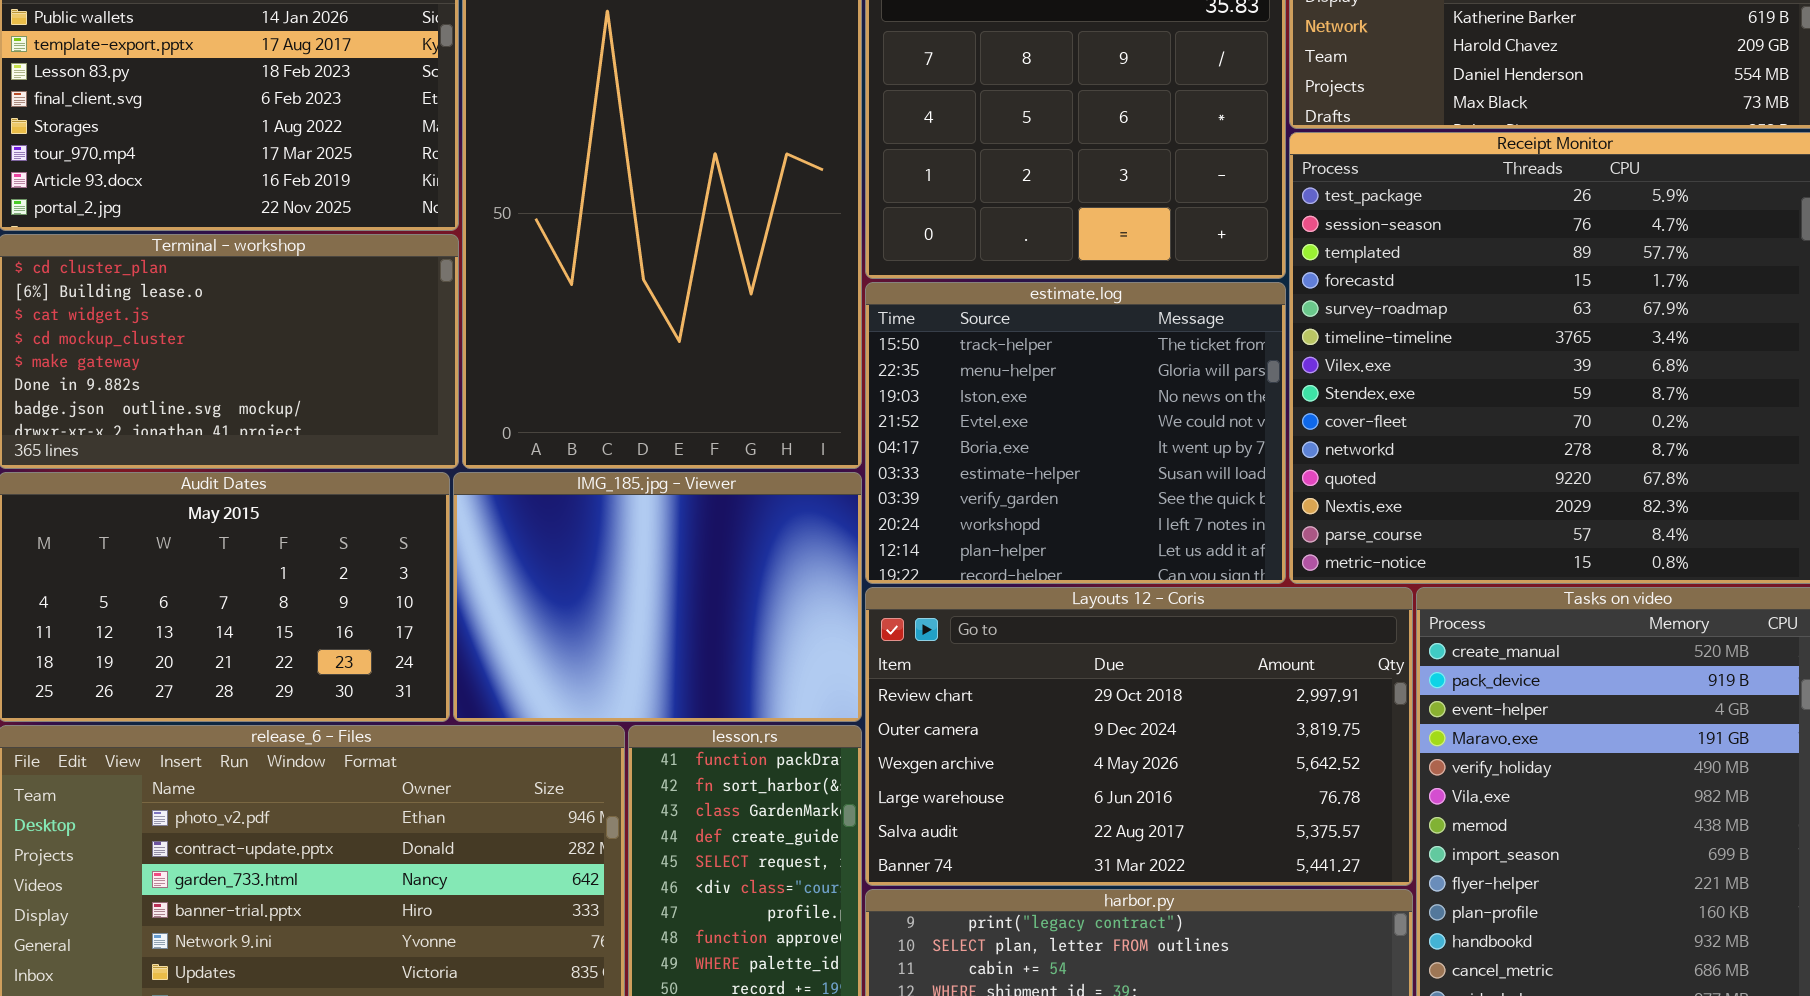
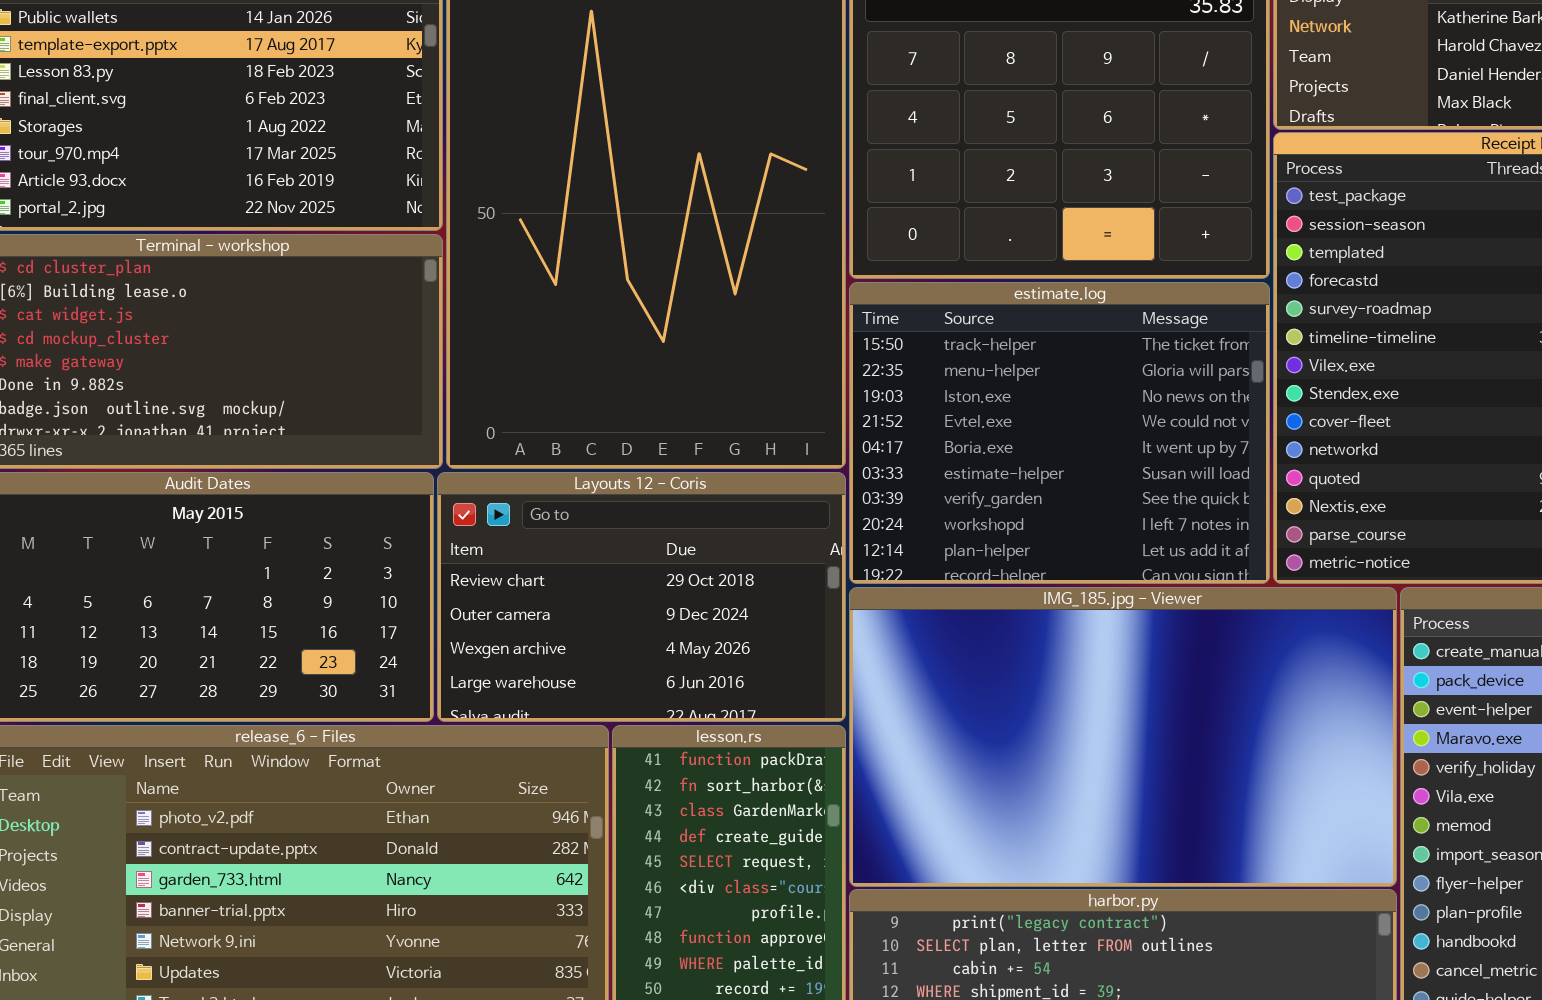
IMG_185.jpg - Viewer: [453,472,862,722] -> [849,587,1397,887], moved, resized
Layouts 12 - Coris: [865,587,1413,886] -> [437,472,846,722], moved, resized

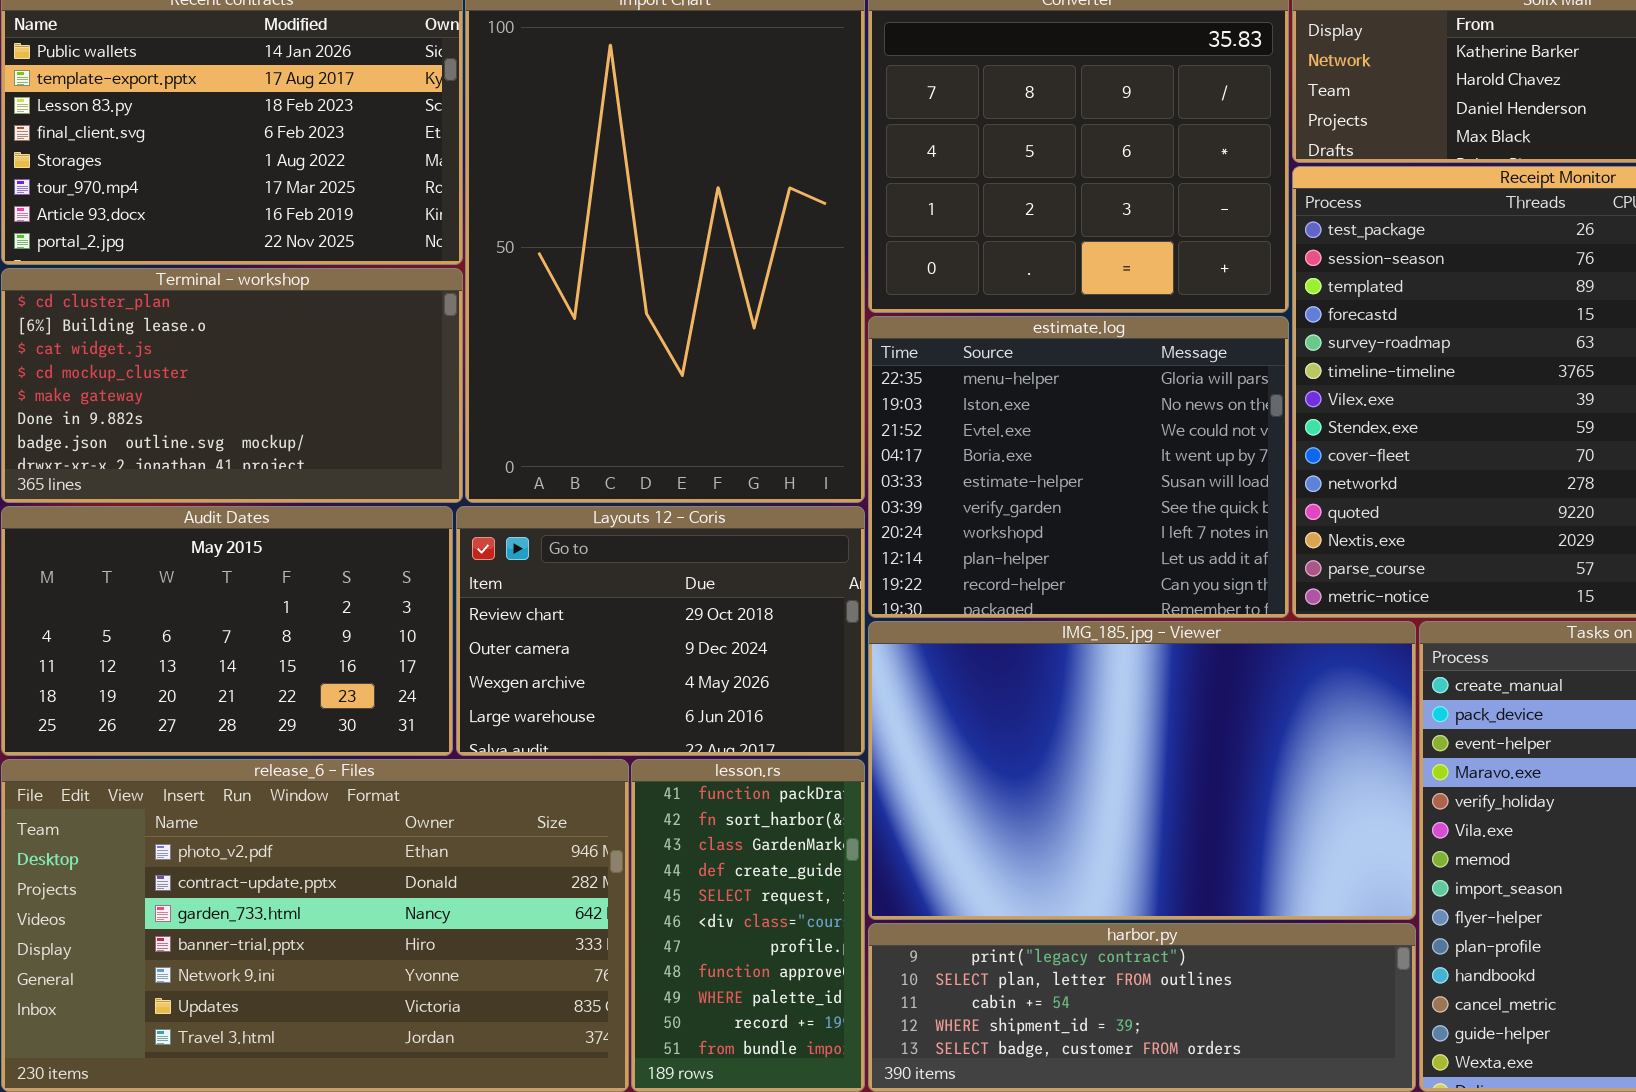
estimate.log: [849,282,1270,584] -> [868,316,1289,618], scrolled down 1 row

